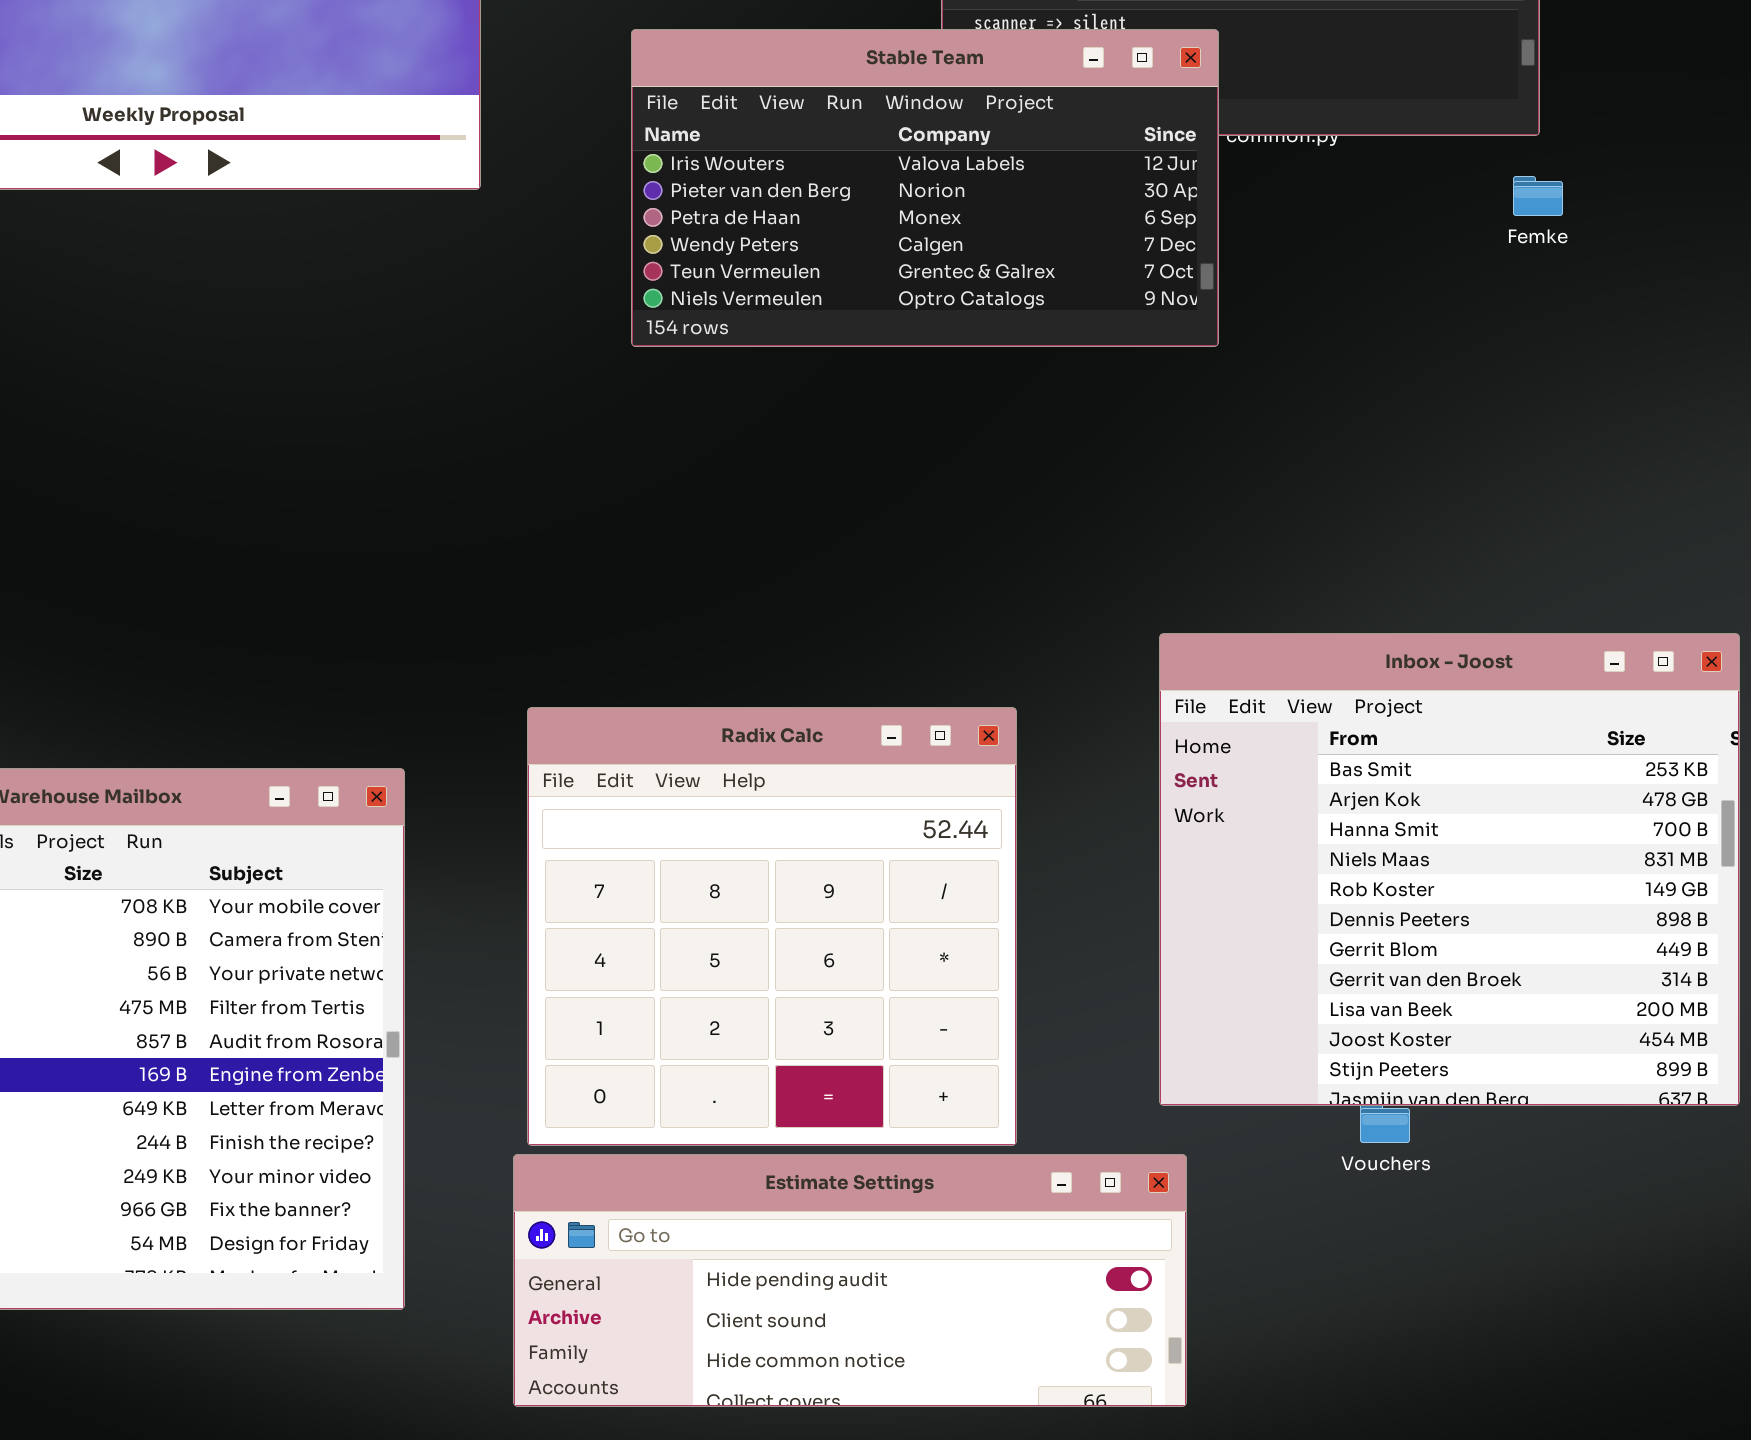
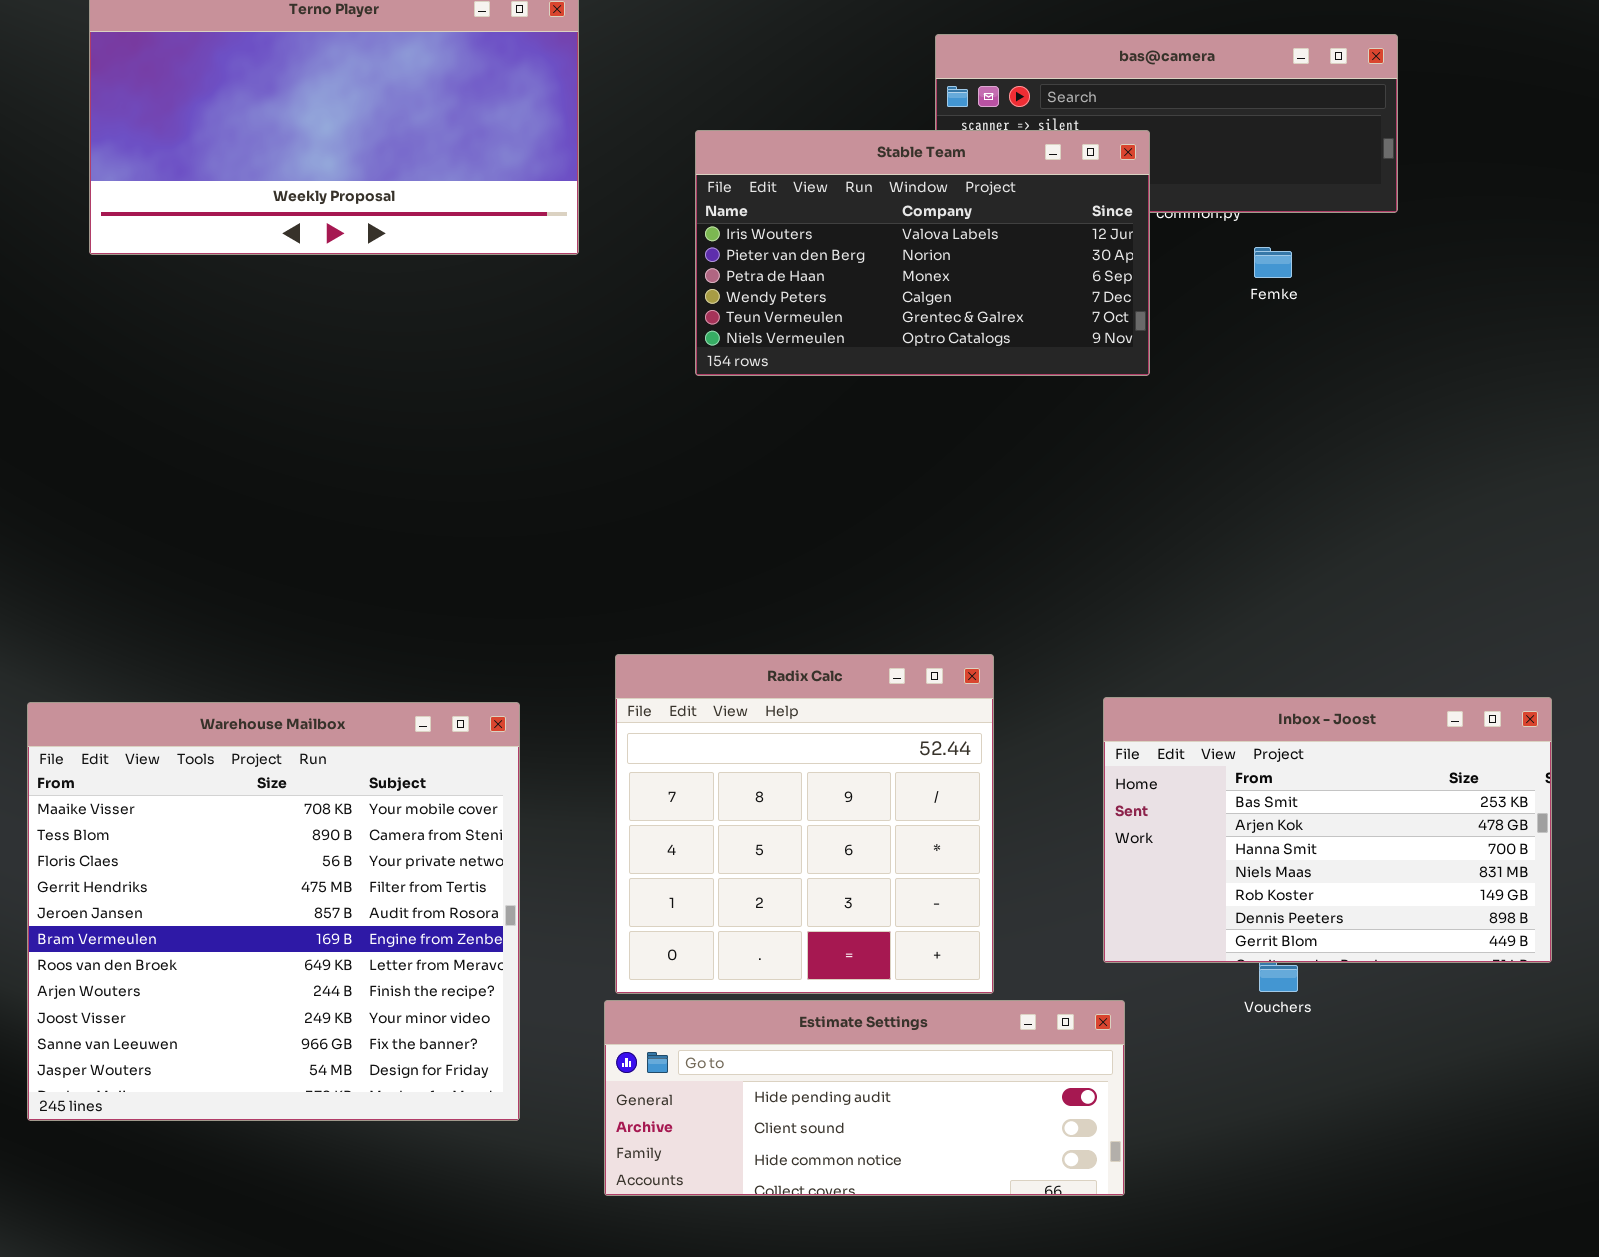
Femke: [1513,176,1563,216] -> [1254,247,1292,278], moved
Inbox - Joost: [1159,633,1740,1106] -> [1103,697,1552,963], resized

